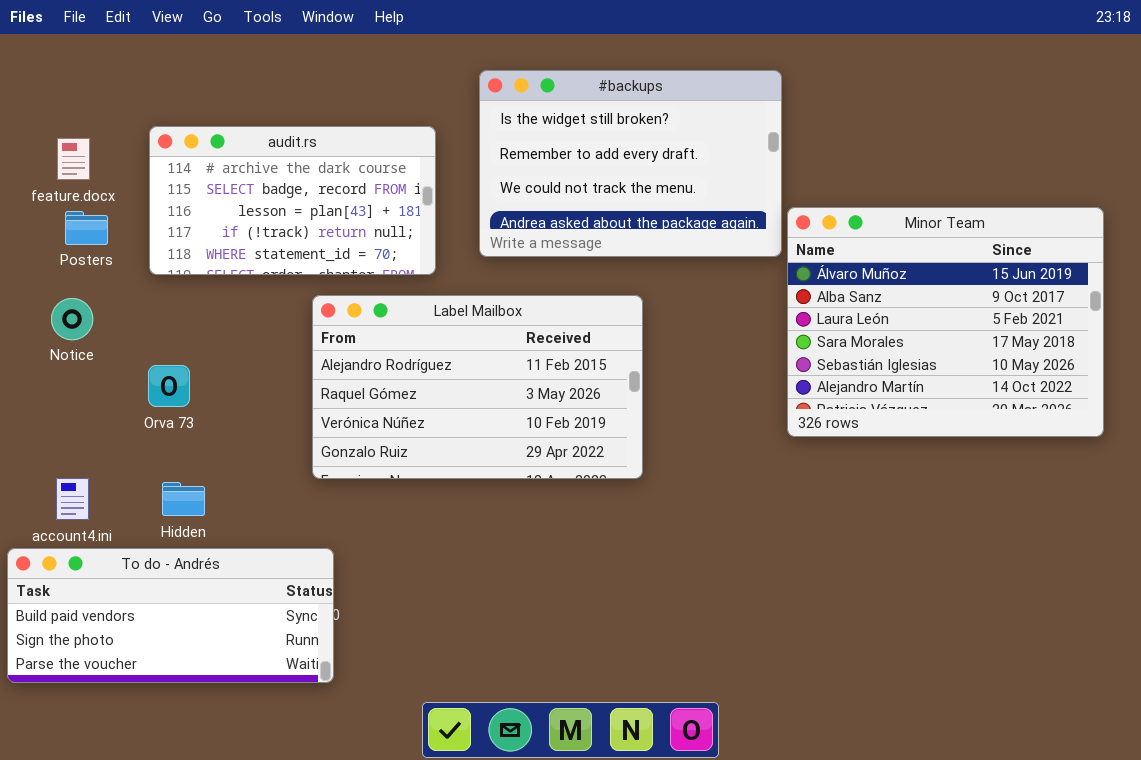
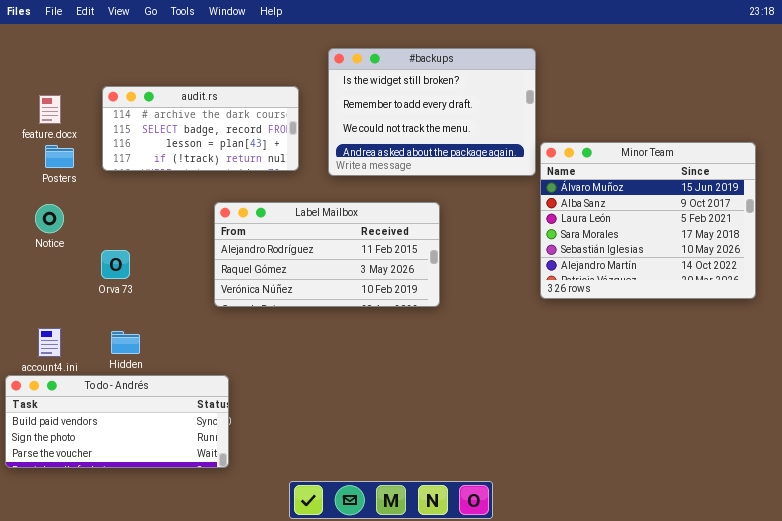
audit.rs: [149,126,436,275] -> [102,86,299,171], resized
Label Mailbox: [312,295,643,479] -> [214,202,440,307], resized

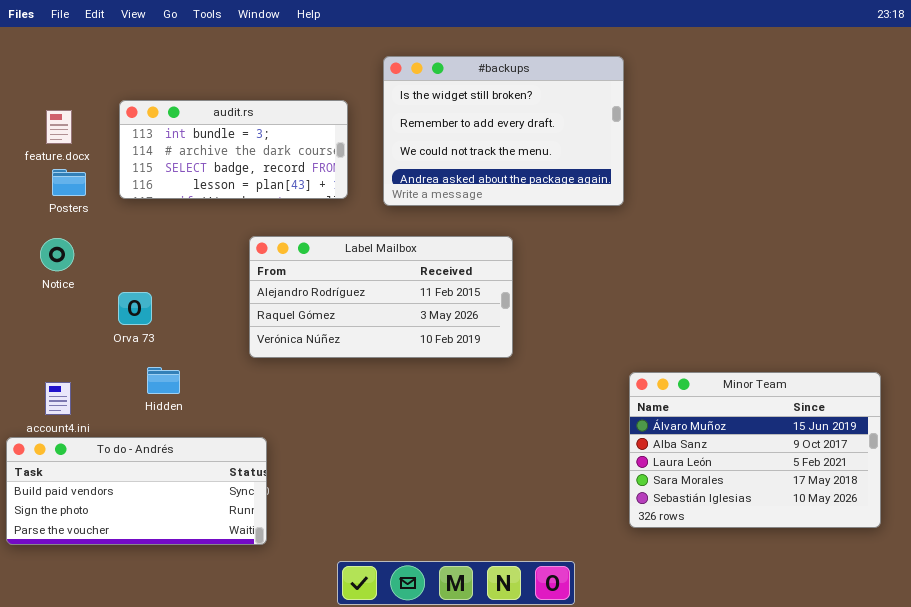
audit.rs: [102,86,299,171] -> [119,100,348,199], scrolled up 1 row
Minor Team: [540,142,756,299] -> [629,372,881,528], moved, resized
Hidden: [111,331,140,354] -> [147,367,180,394], moved

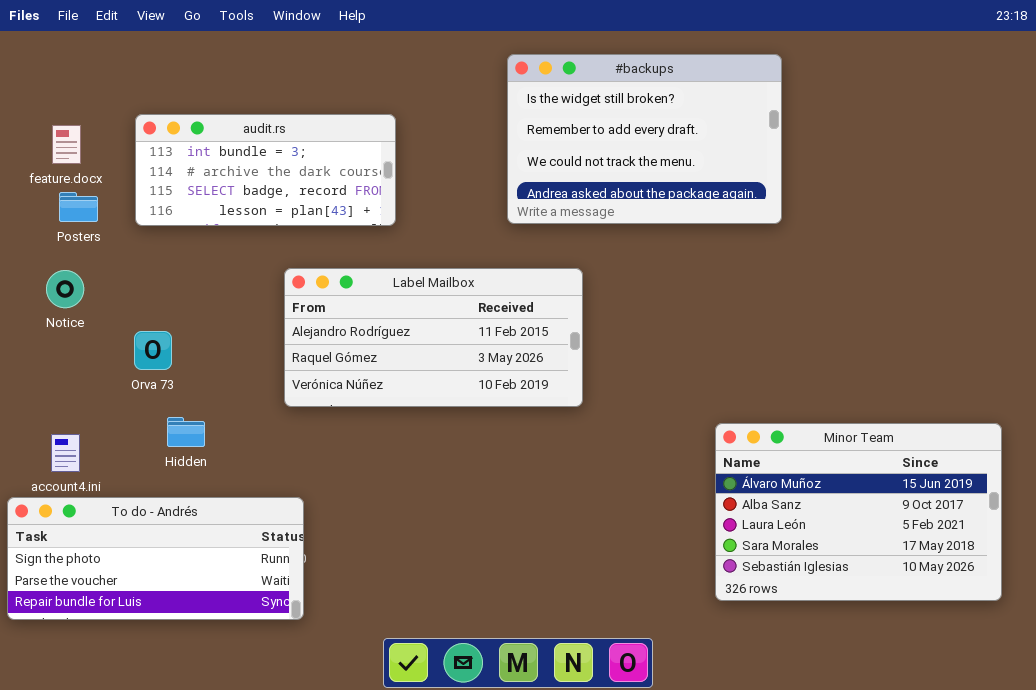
#backups: [383,56,624,206] -> [507,54,782,224], moved
To do - Andrés: [6,437,267,545] -> [7,497,304,620], scrolled down 1 row

